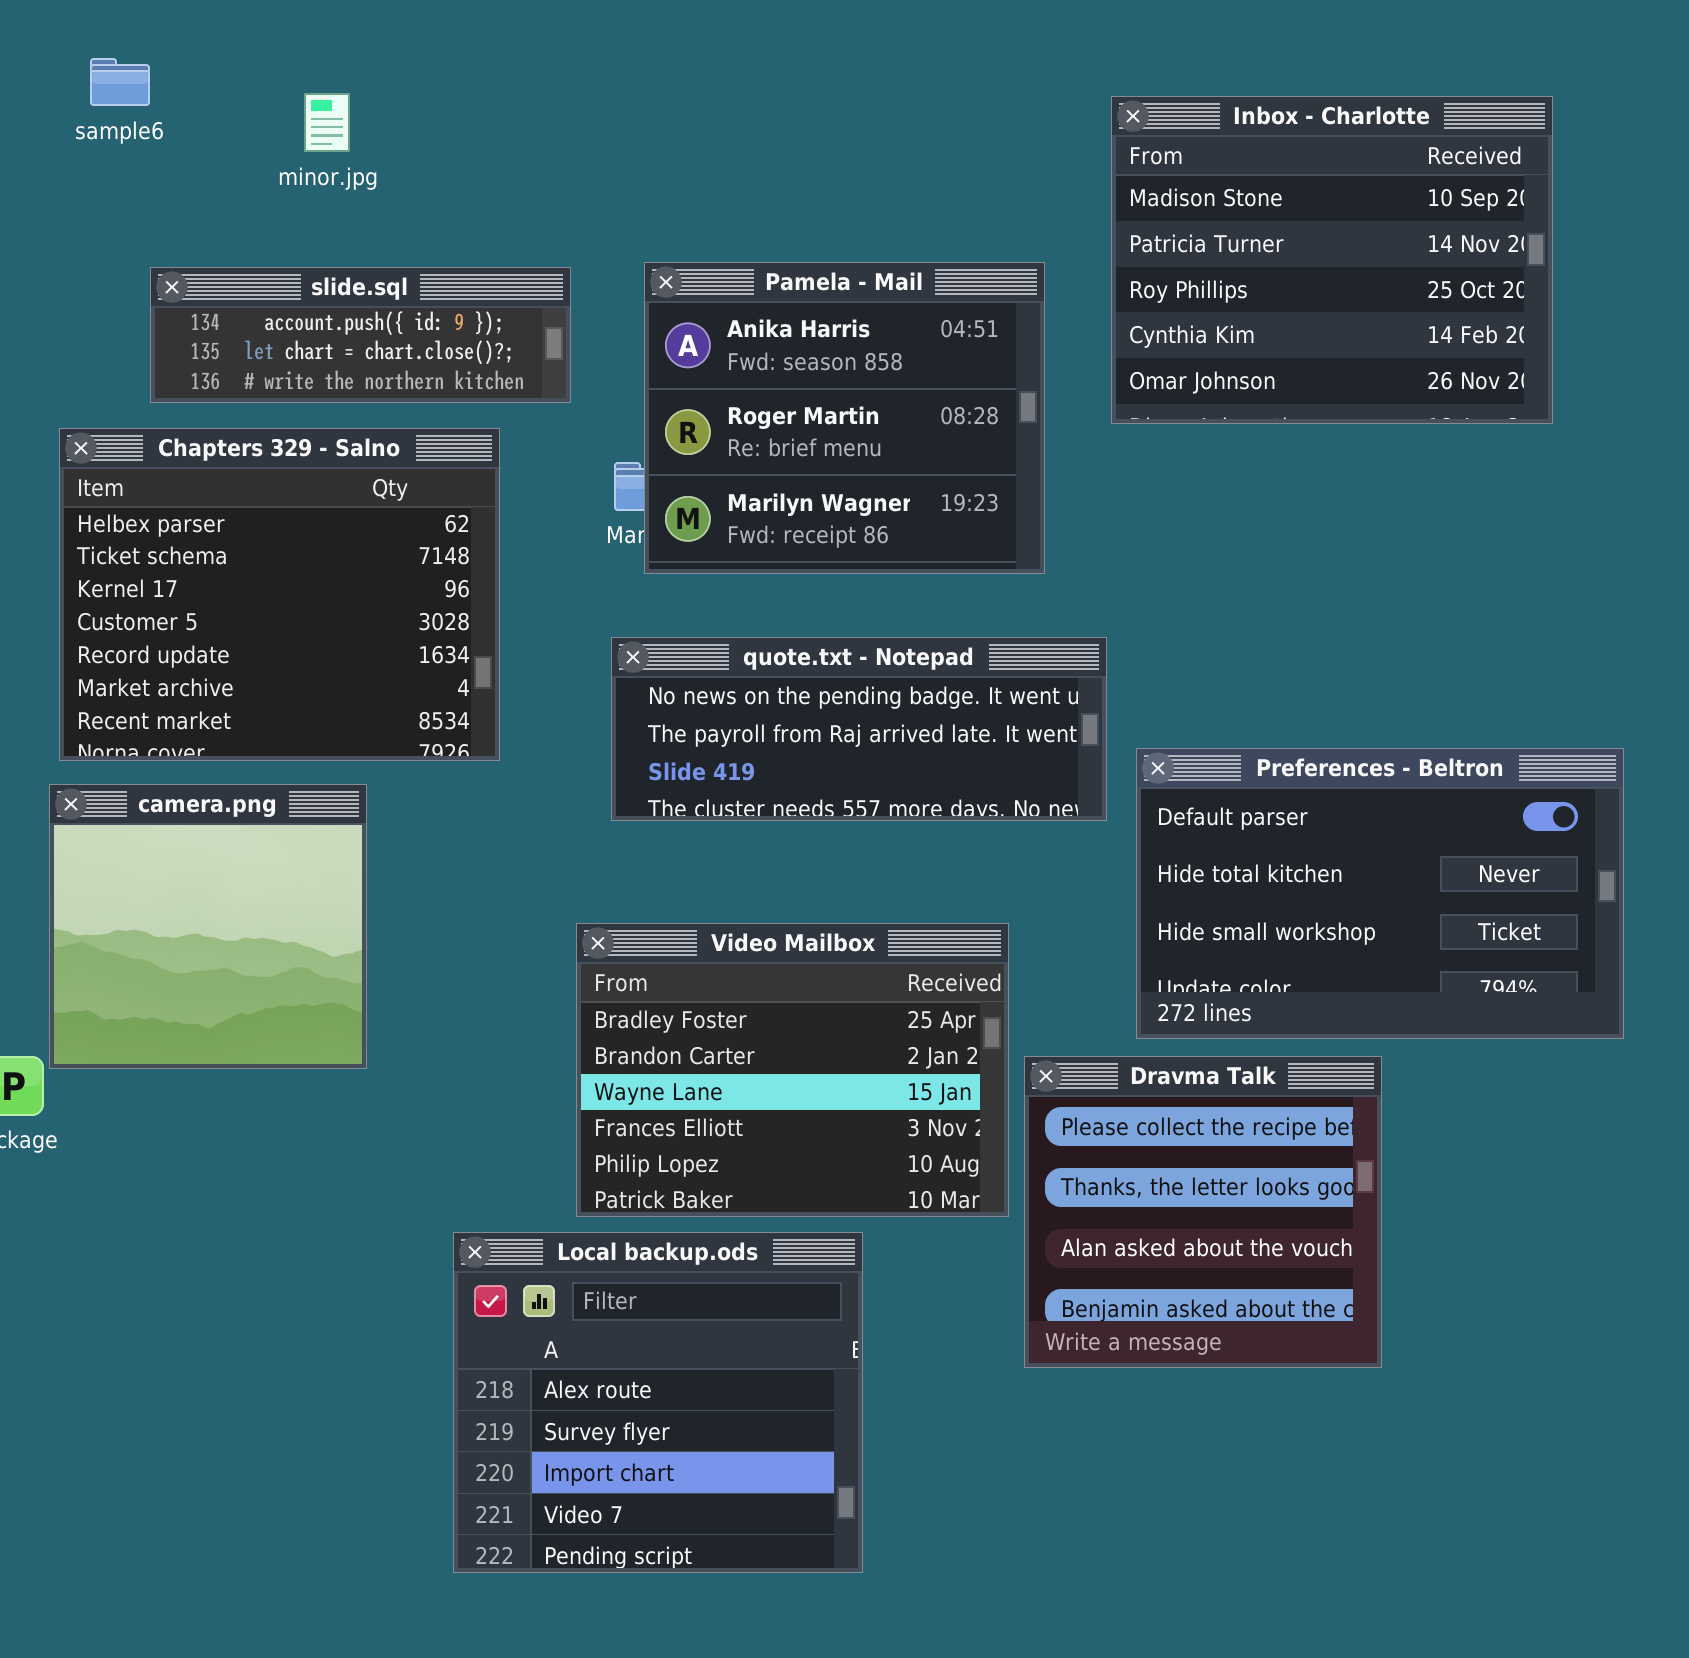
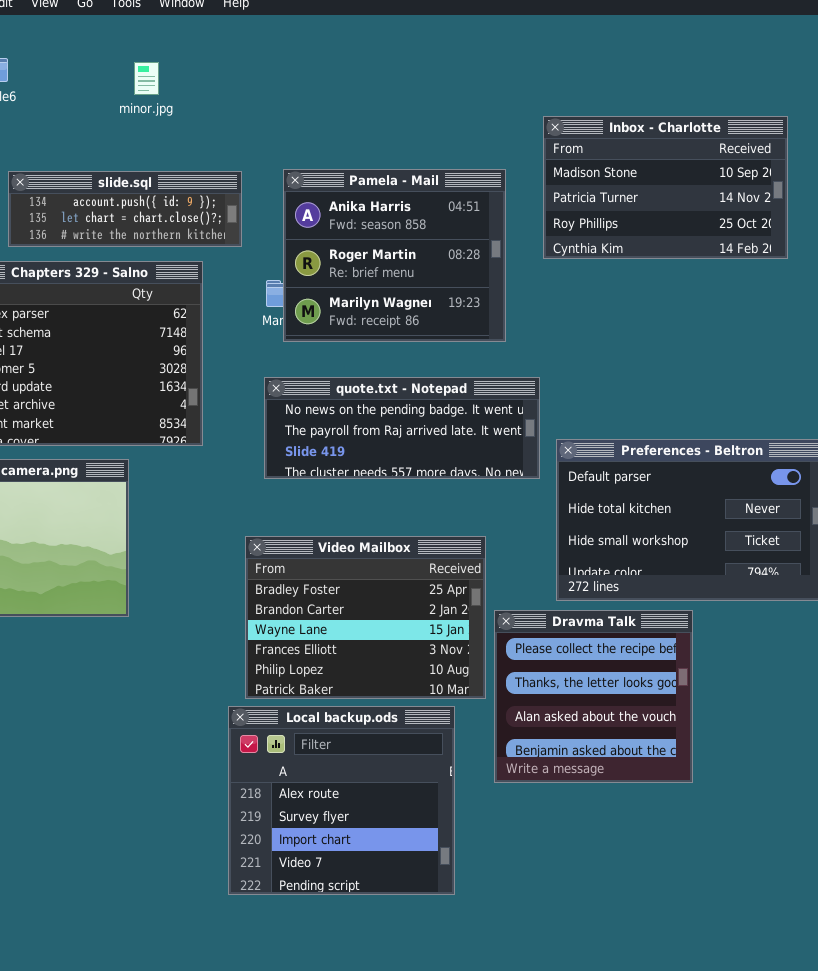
minor.jpg: [304,93,350,152] -> [134,62,159,95], moved
Inbox - Charlotte: [1111,96,1553,424] -> [543,116,788,259], resized
Local backup.ods: [453,1232,863,1573] -> [228,706,455,895], moved

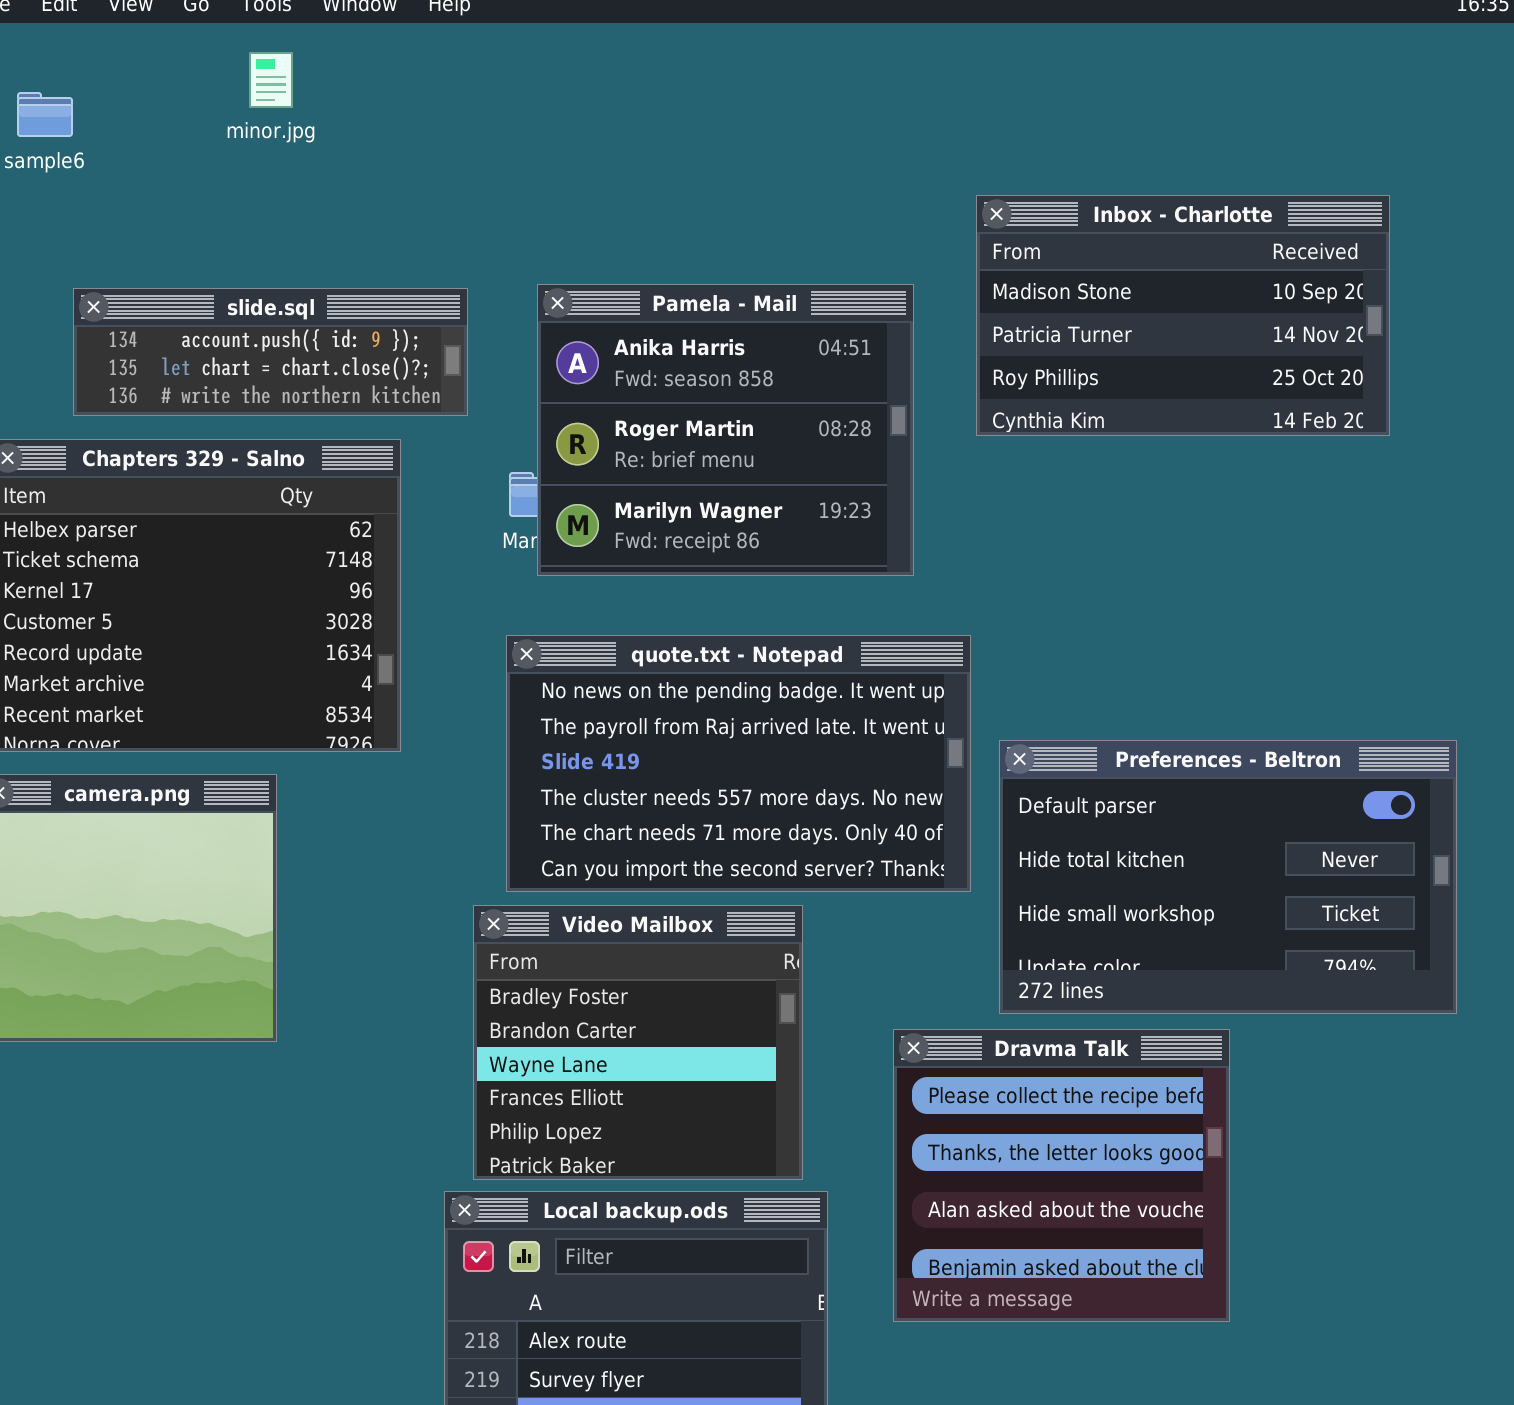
minor.jpg: [134,62,159,95] -> [249,52,293,108], moved
quote.txt - Notepad: [264,377,540,479] -> [506,635,971,892], resized
Video Mailbox: [245,536,486,699] -> [473,905,803,1180], resized

